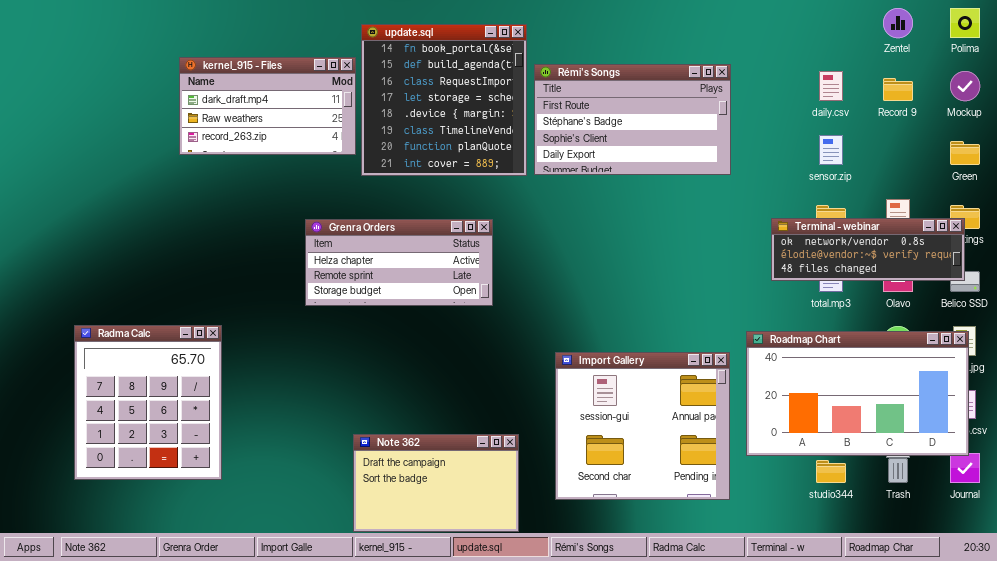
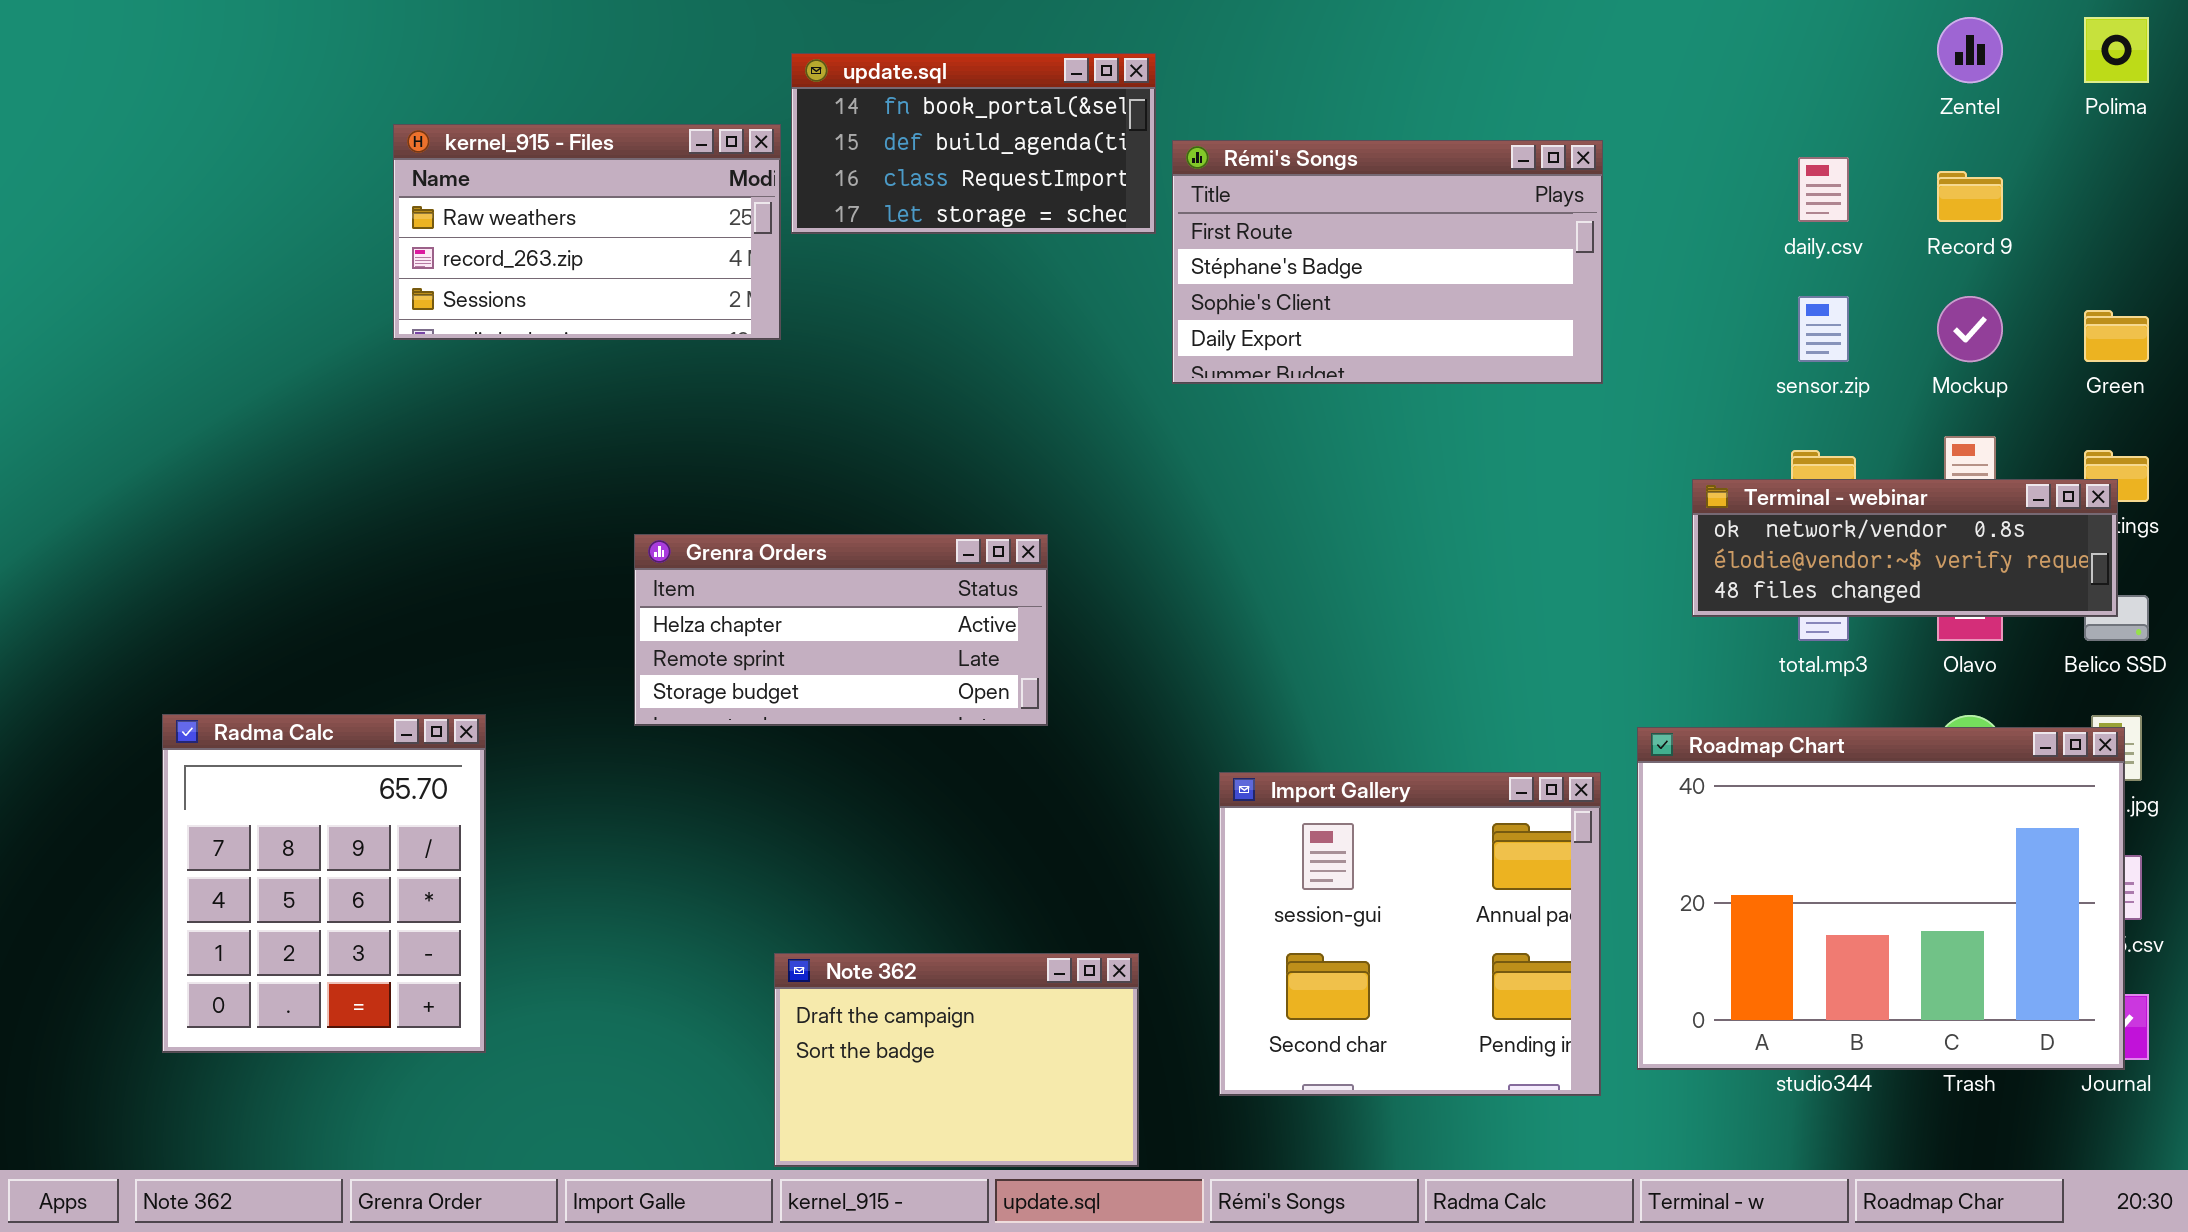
update.sql: [361,24,527,176] -> [791,53,1156,234], resized
kernel_915 - Files: [179,57,356,155] -> [393,124,781,340], scrolled down 1 row
Mockup: [950,71,980,101] -> [1937,296,2003,362], moved
Grenra Orders: [305,219,493,306] -> [634,534,1048,726], moved
Roadmap Chart: [746,331,969,456] -> [1637,727,2125,1070], resized

